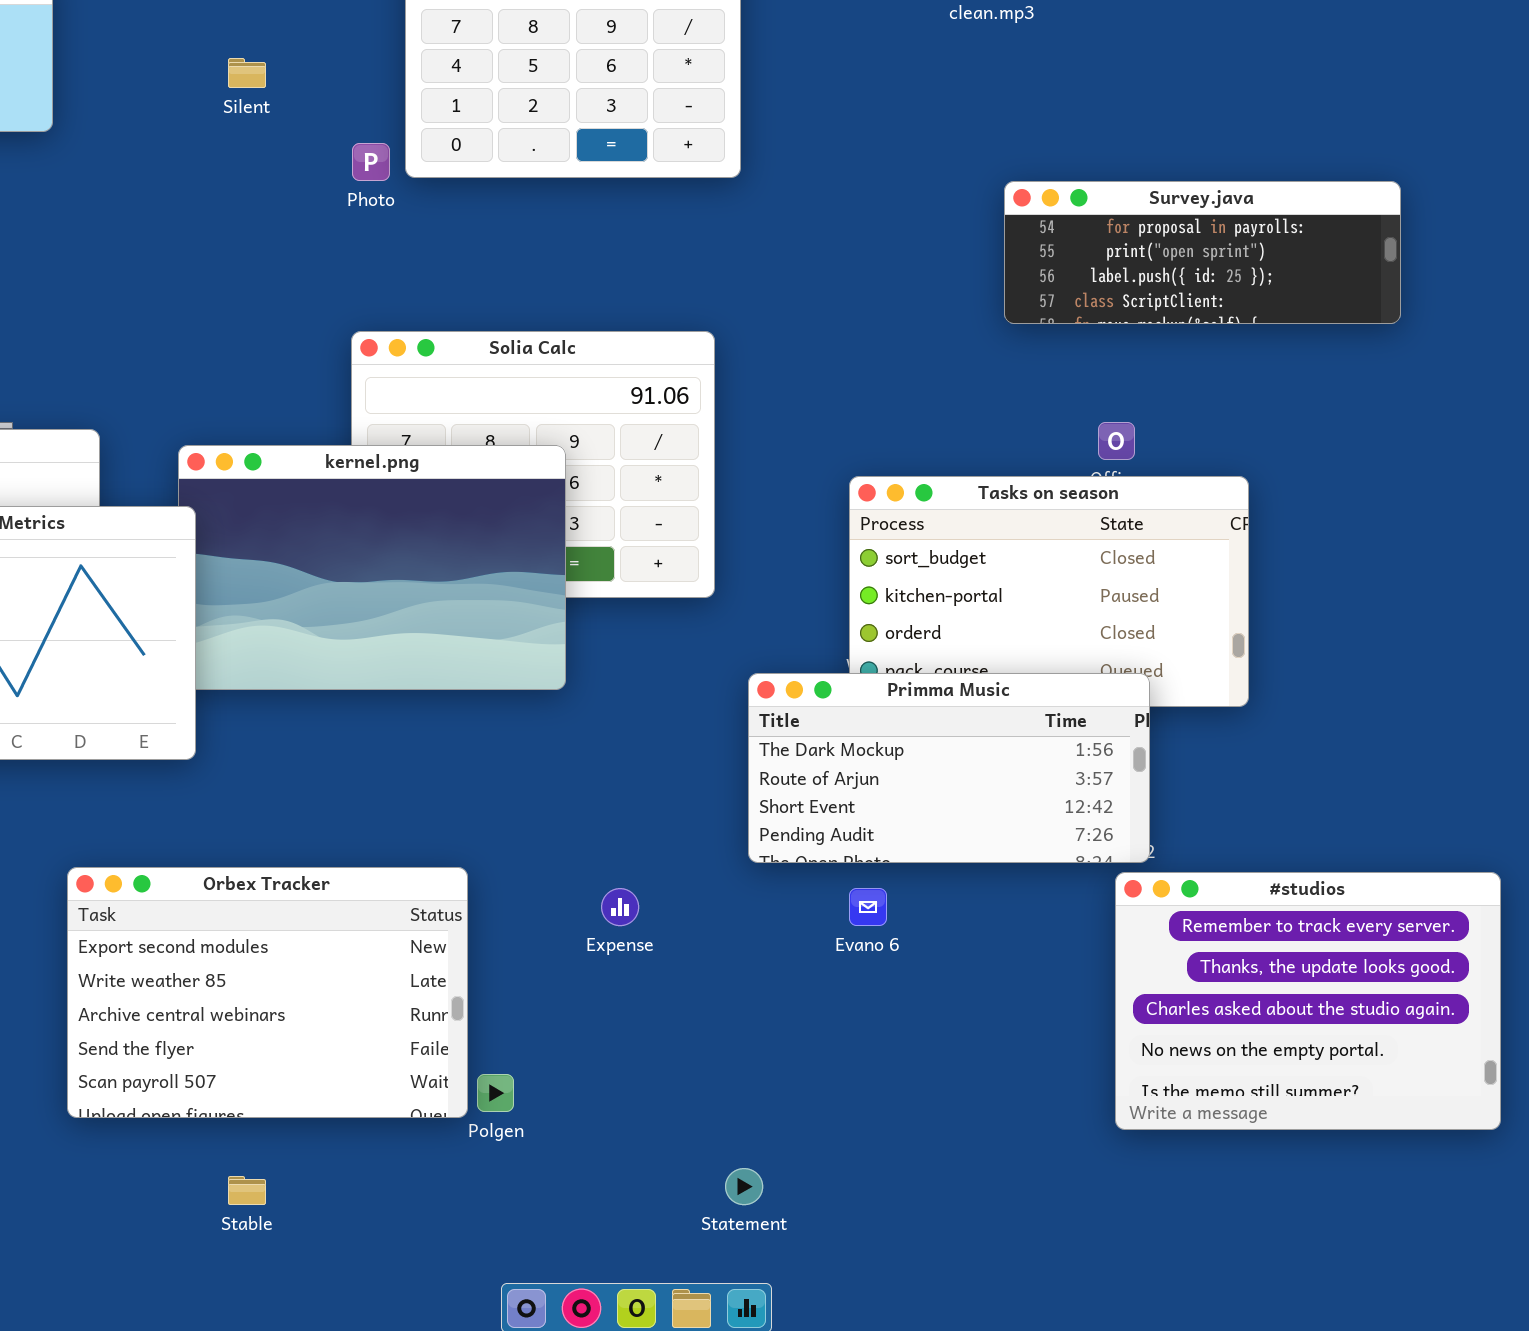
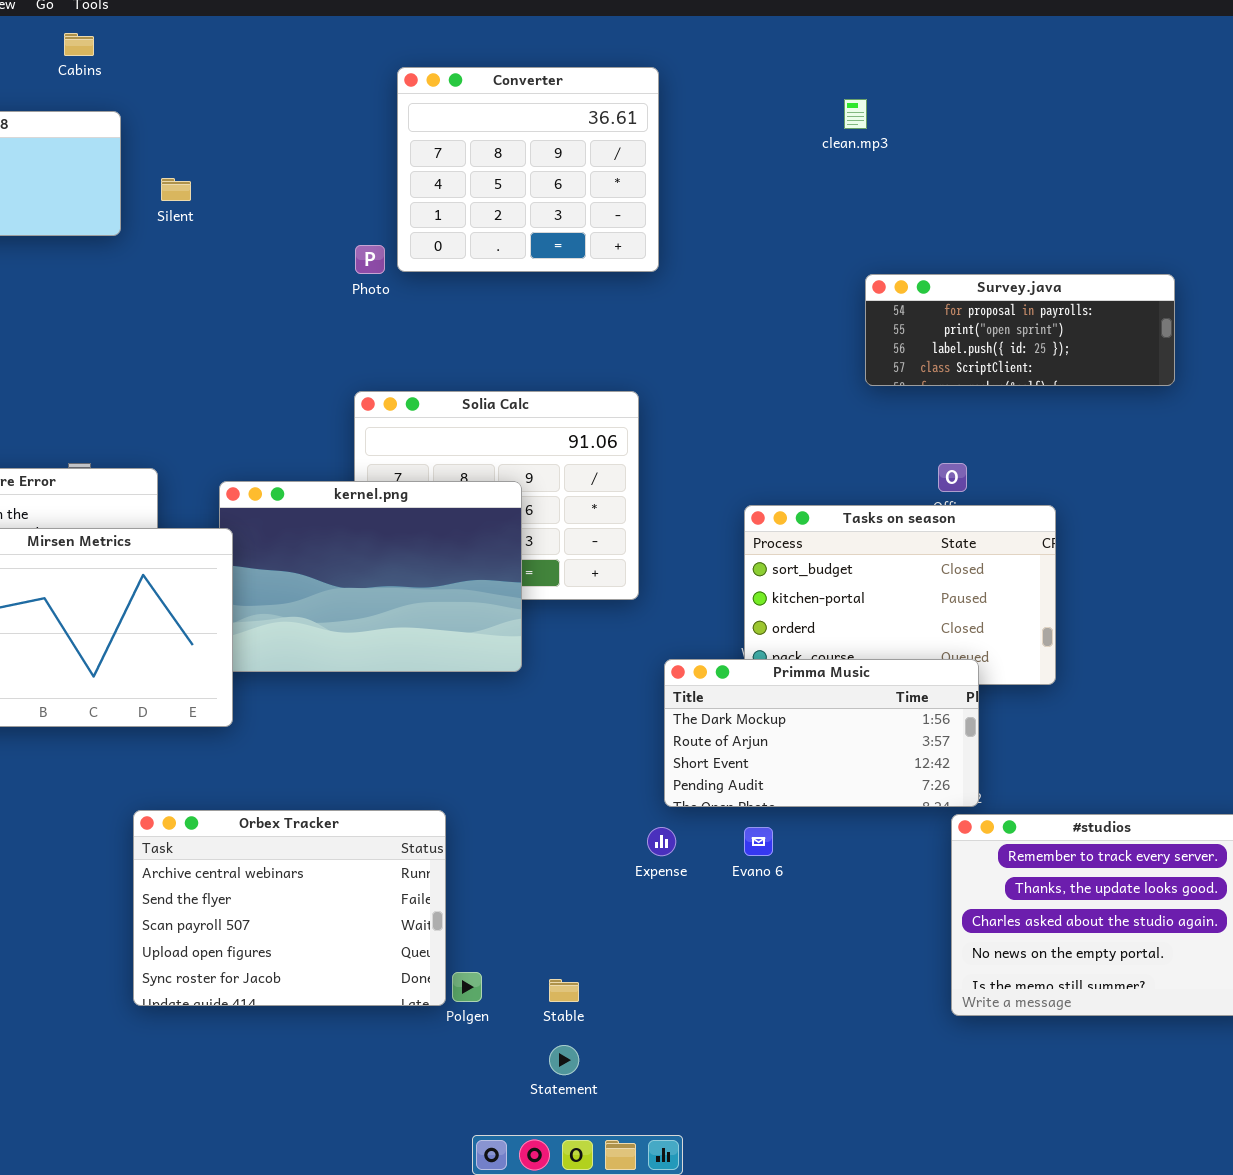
Silent: [228,58,266,88] -> [161,178,191,201], moved
Orbex Tracker: [67,867,468,1118] -> [133,810,446,1006], scrolled down 2 rows
Expense: [601,888,639,926] -> [647,827,676,856], moved
Statement: [725,1168,763,1205] -> [549,1045,579,1075], moved
Stable: [228,1176,266,1205] -> [549,979,579,1002], moved

